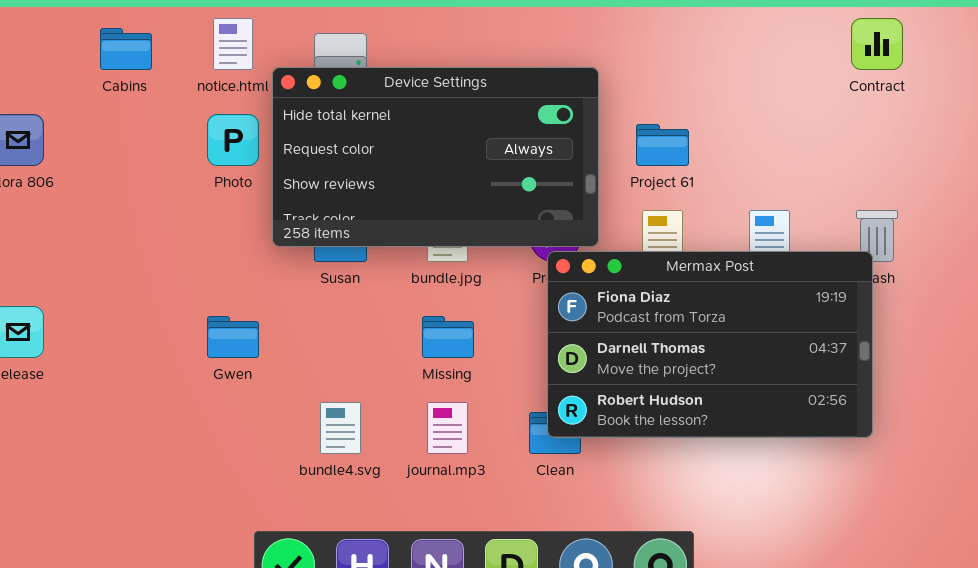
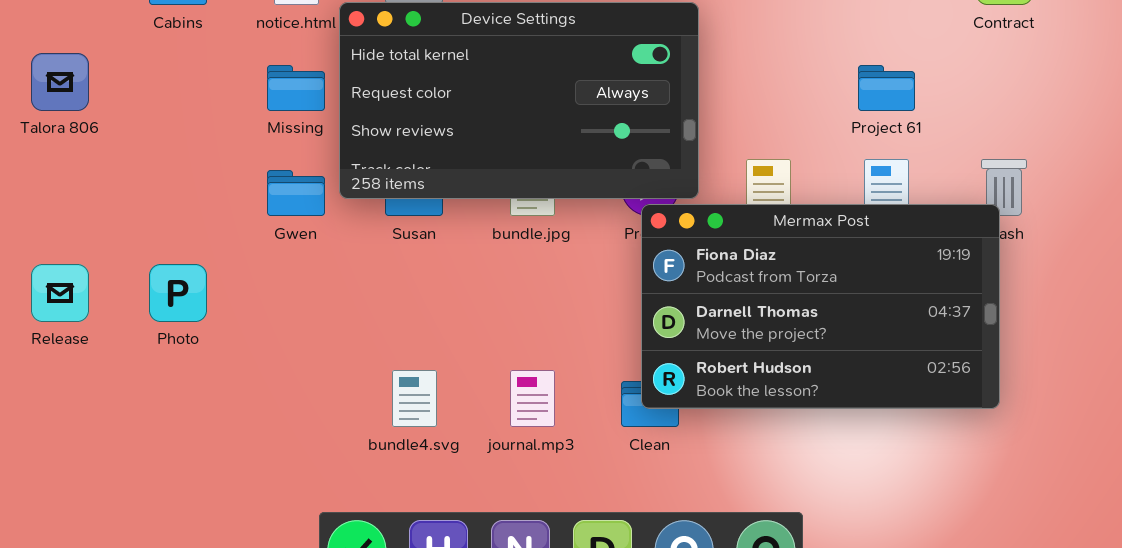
Photo: [207,114,259,166] -> [149,264,207,322], moved
Project 61: [636,124,689,166] -> [858,65,915,111], moved
Gwen: [207,316,259,358] -> [267,170,325,216], moved
Missing: [422,316,474,358] -> [267,65,325,111], moved

